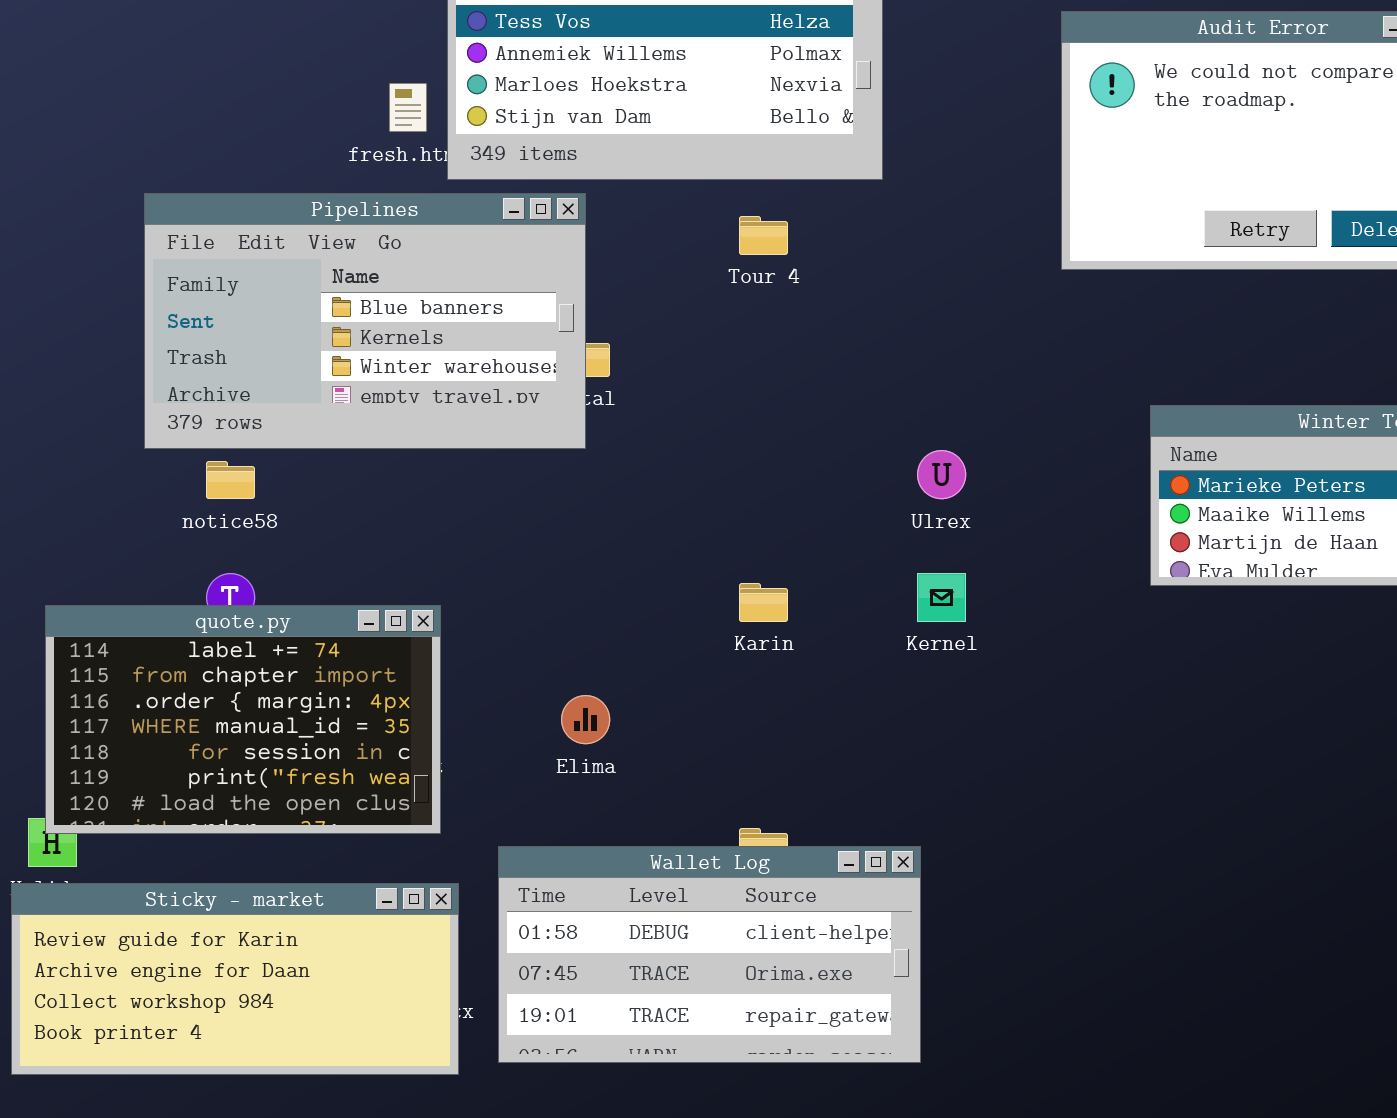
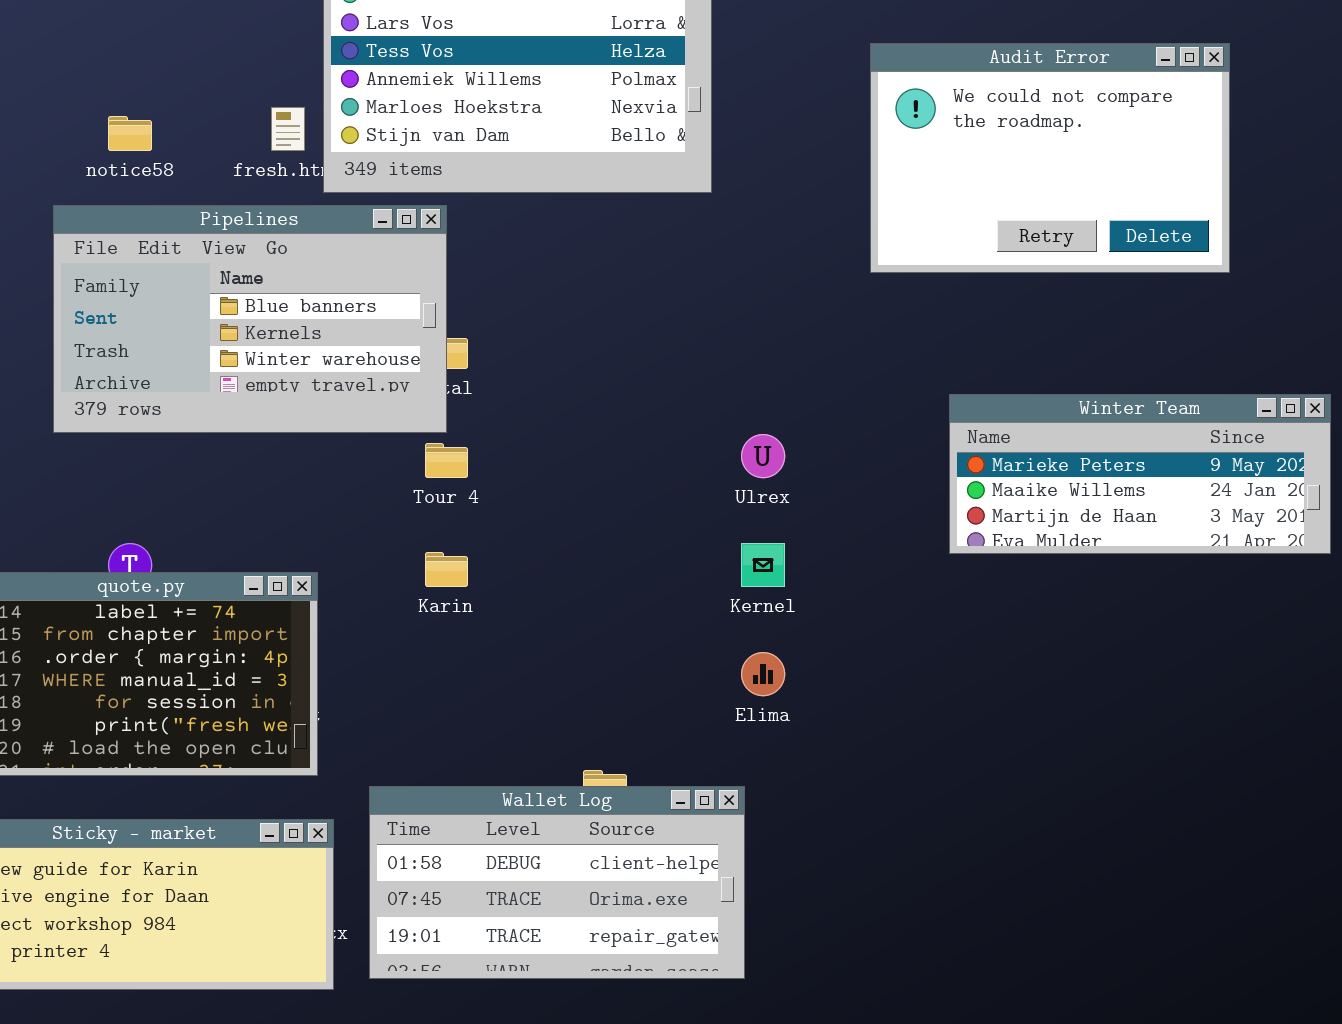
Tour 4: [739,216,788,255] -> [425,443,468,478], moved
notice58: [206,461,255,499] -> [108,116,152,151], moved
Karin: [739,583,788,622] -> [425,552,468,587], moved
Elima: [561,695,610,744] -> [741,652,785,696], moved

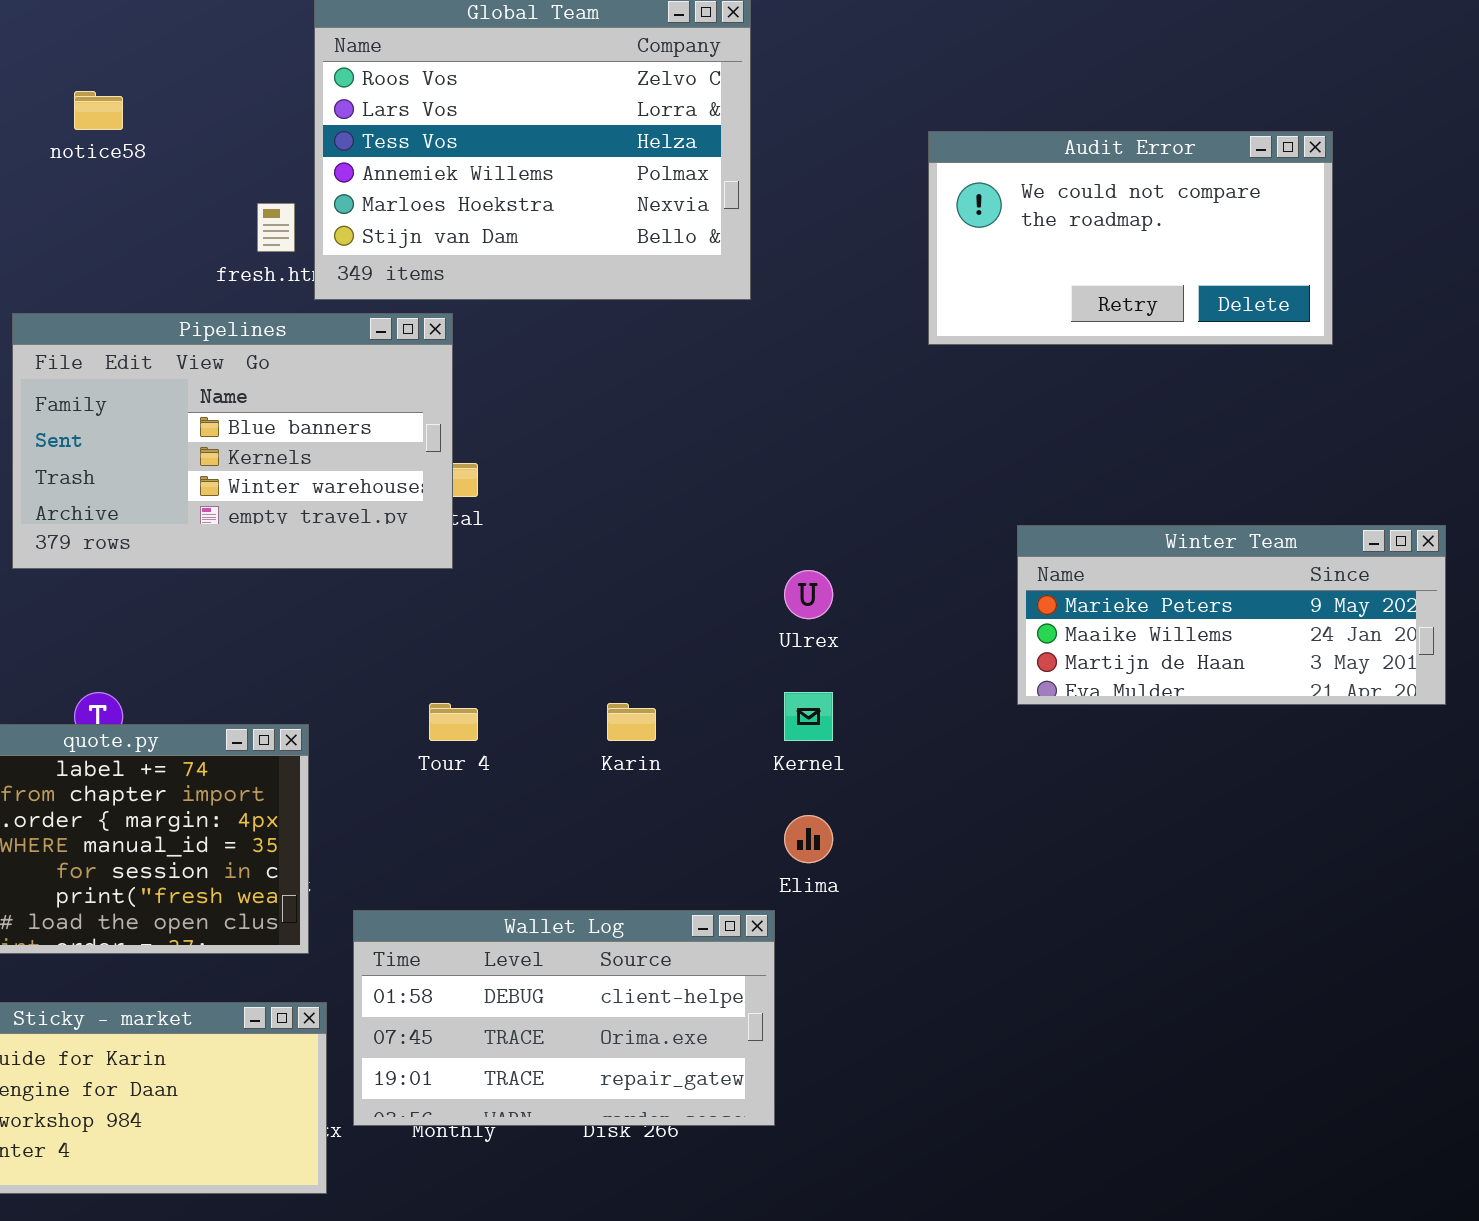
Audit Error: [870,43,1230,273] -> [928,131,1333,345], resized
notice58: [108,116,152,151] -> [74,91,123,130], moved
Tour 4: [425,443,468,478] -> [429,703,478,741], moved
Karin: [425,552,468,587] -> [607,703,656,741], moved
Wallet Log: [369,786,745,979] -> [353,910,775,1126], moved

